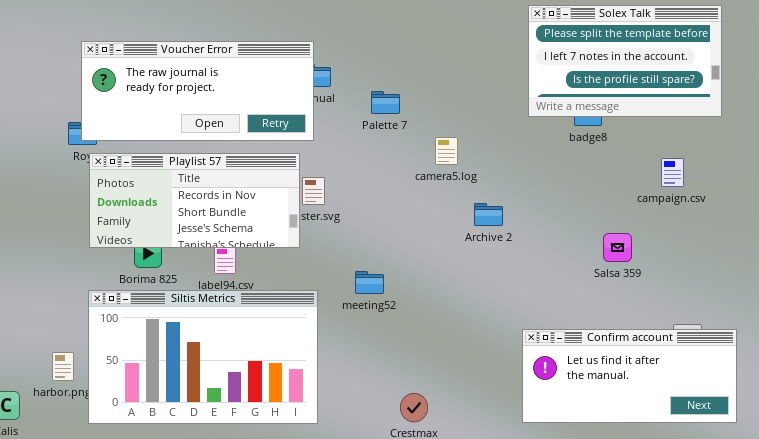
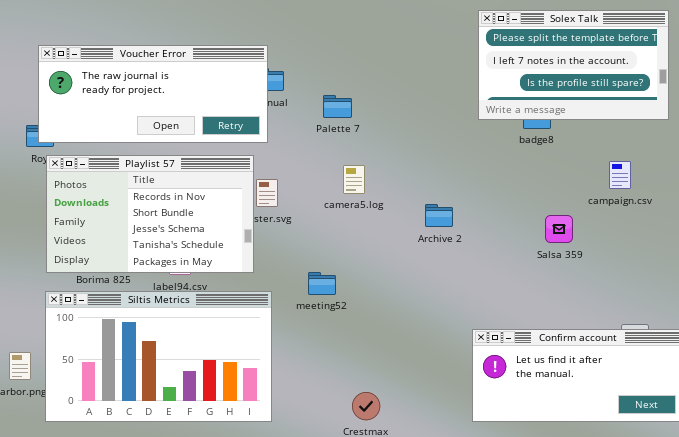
camera5.log: [435,137,458,165] -> [343,165,365,194], moved
Playlist 57: [89,153,300,248] -> [46,155,254,273], resized
Salsa 359: [603,233,632,262] -> [545,215,573,243], moved

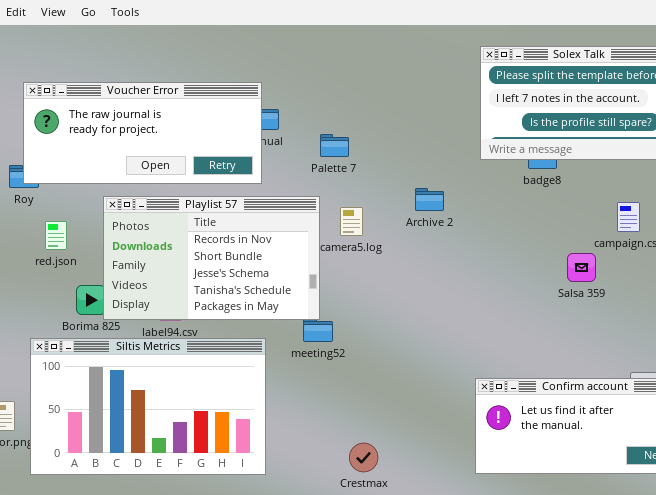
Playlist 57: [46,155,254,273] -> [103,196,320,320], moved
Archive 2: [425,204,453,227] -> [415,188,444,211], moved
Salsa 359: [545,215,573,243] -> [567,253,596,282], moved

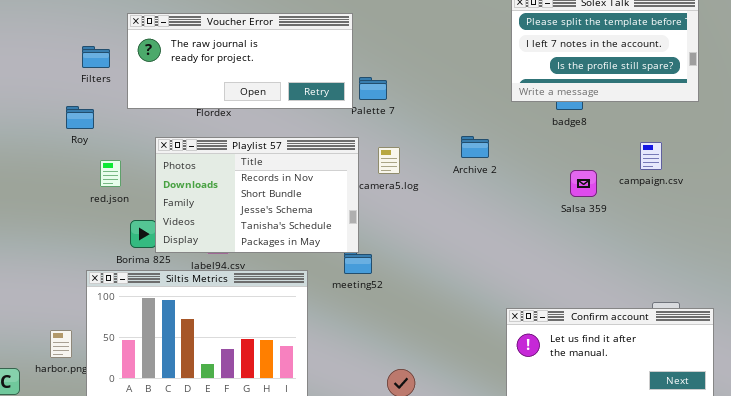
Voucher Error: [23,82,262,184] -> [127,13,353,109], moved
Archive 2: [415,188,444,211] -> [461,136,489,158], moved
Salsa 359: [567,253,596,282] -> [570,170,597,197], moved

